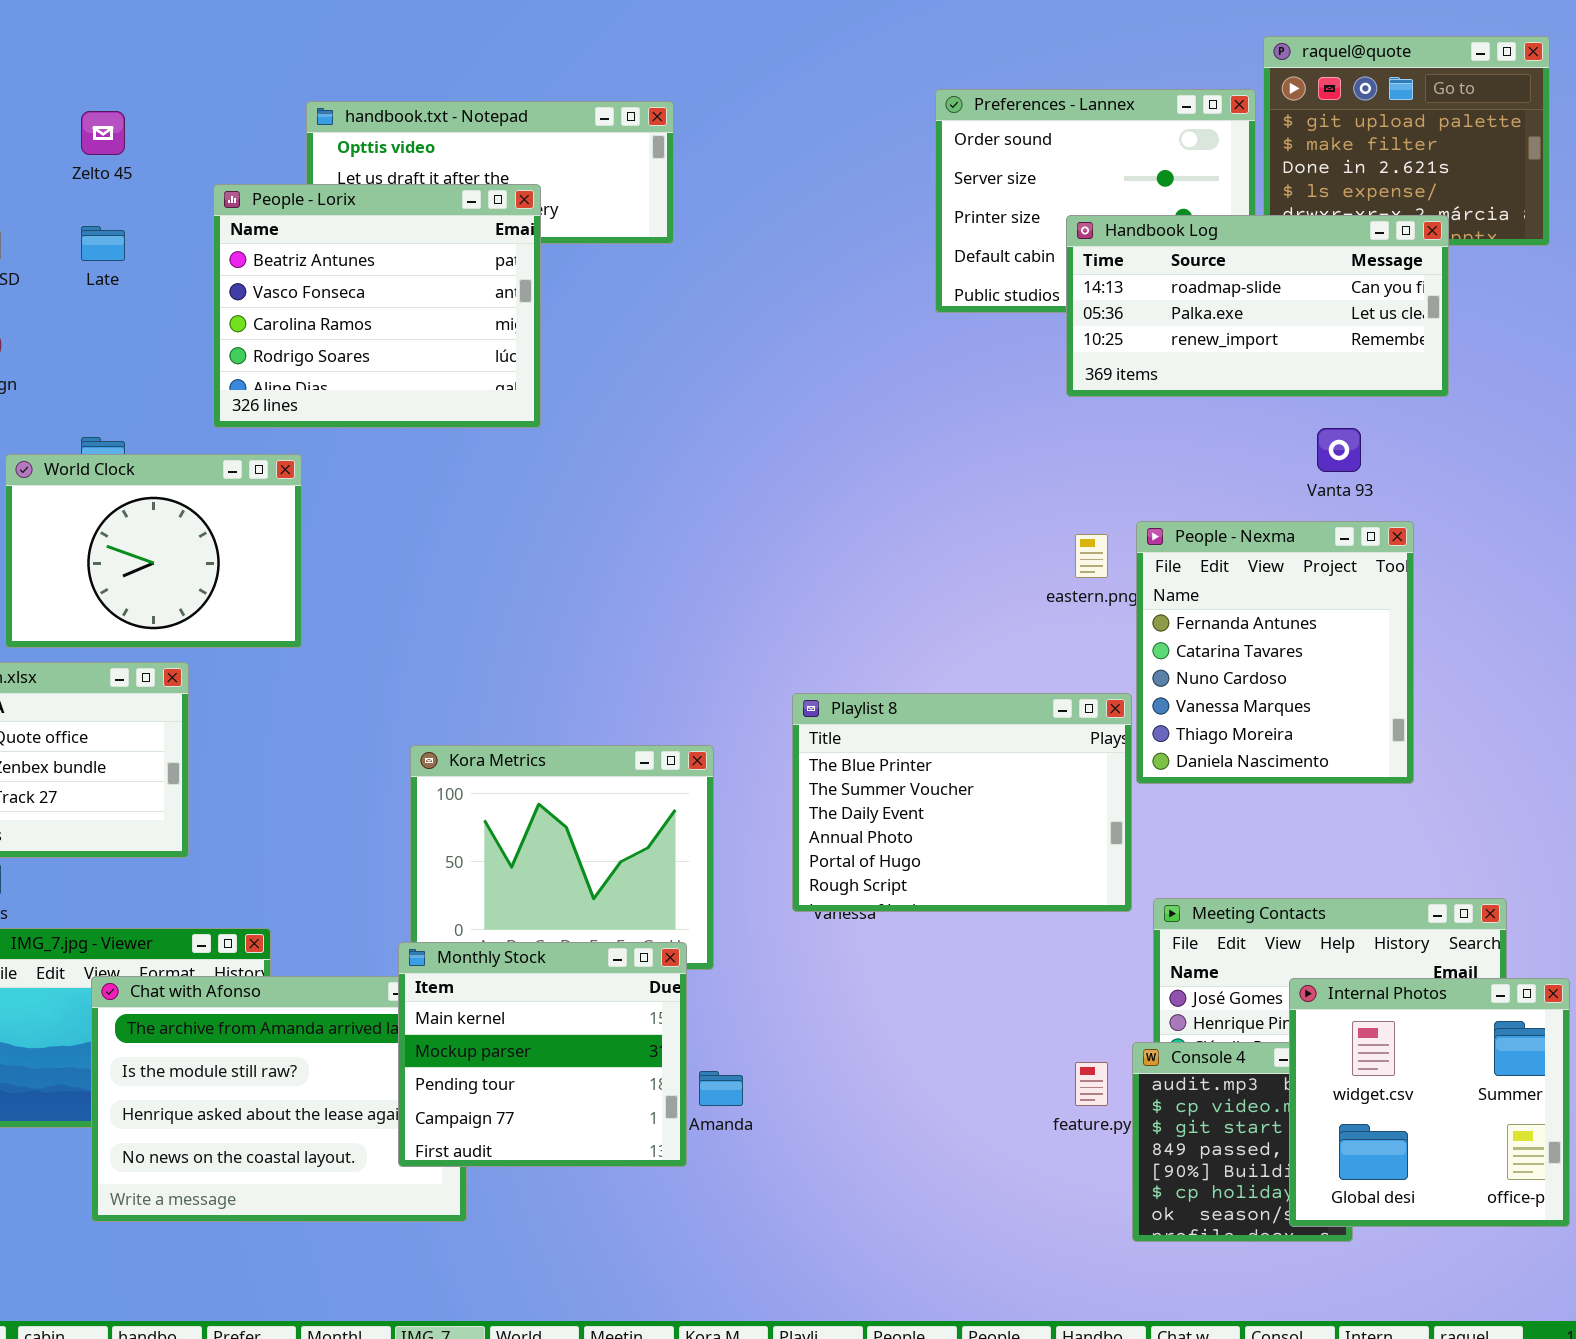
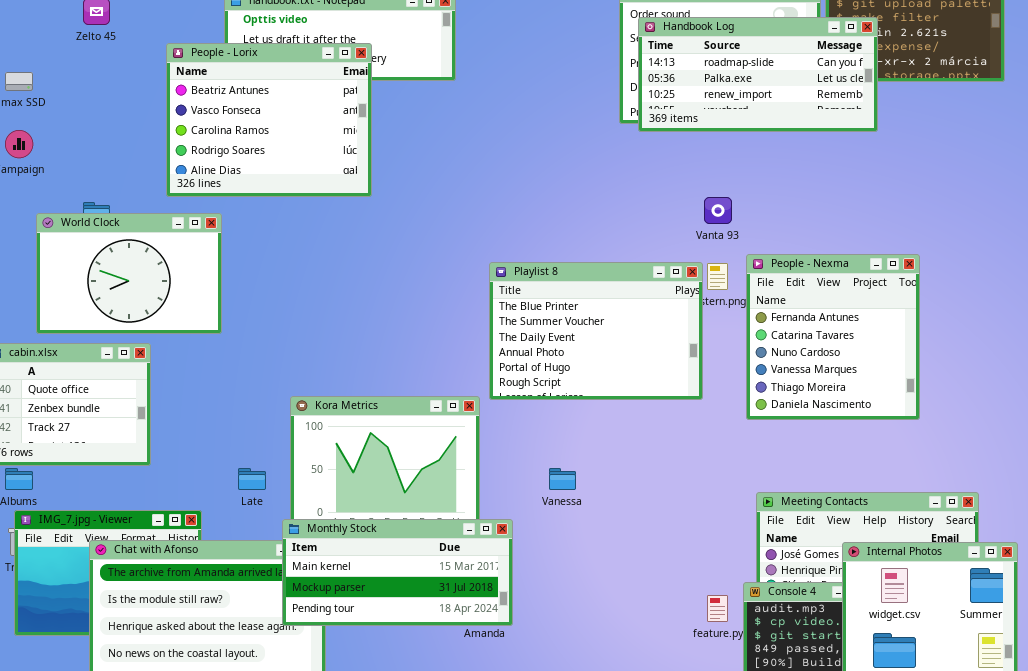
Handbook Log: [1066,215,1449,397] -> [638,17,878,132], moved
Late: [81,226,125,261] -> [238,468,266,490], moved
Vanta 93: [1317,428,1361,472] -> [704,197,732,224], moved
Playlist 8: [792,693,1132,912] -> [489,262,703,400], moved
Monthly Stock: [398,942,687,1167] -> [282,519,513,626], resized

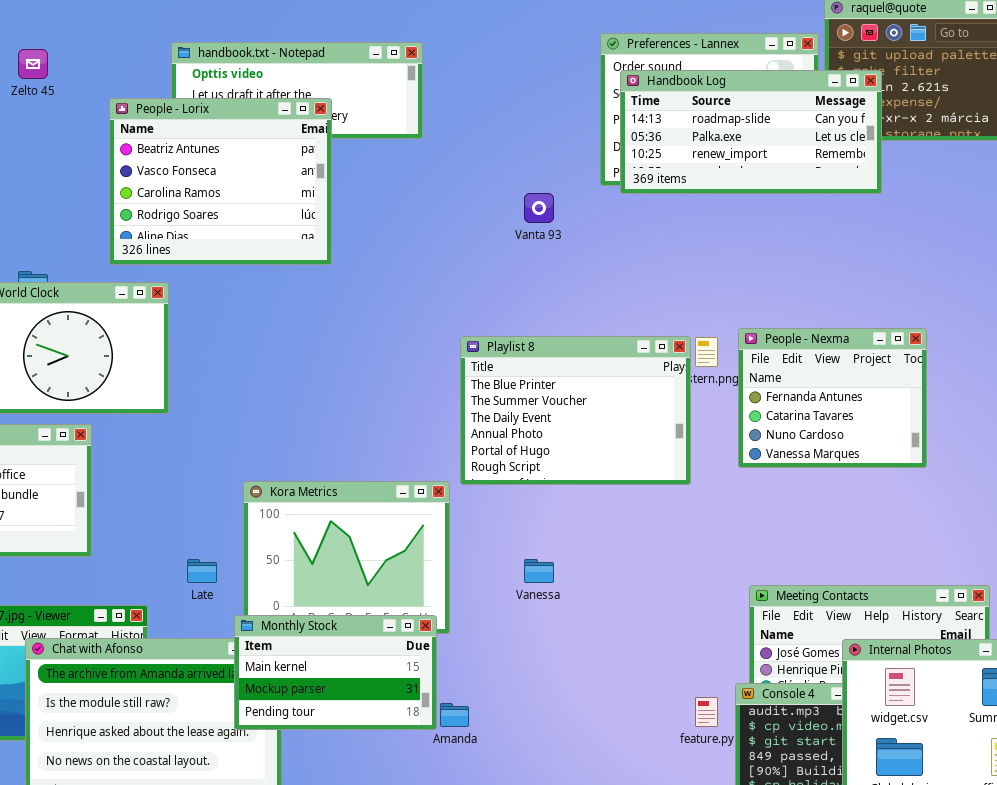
Vanta 93: [704,197,732,224] -> [524,193,554,223], moved
People - Nexma: [746,254,920,420] -> [738,328,927,468], resized
Monthly Stock: [282,519,513,626] -> [234,615,437,730], resized

